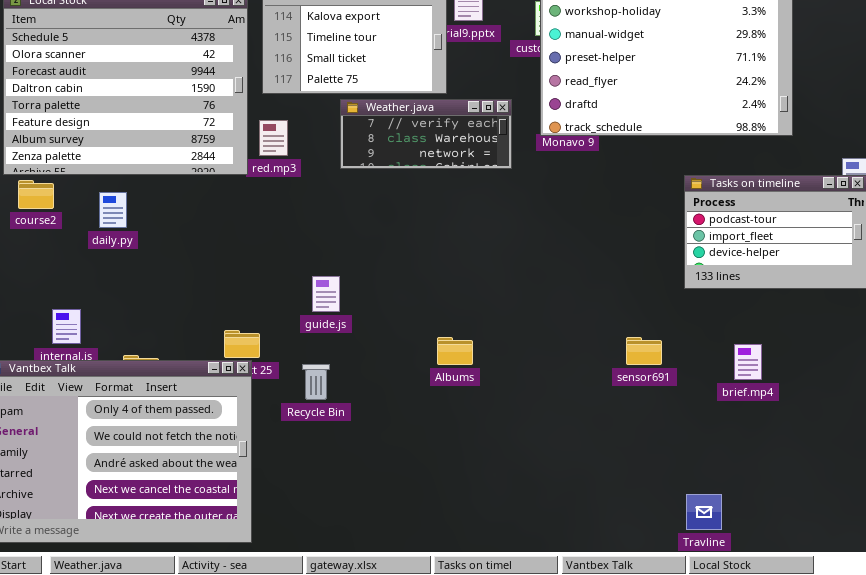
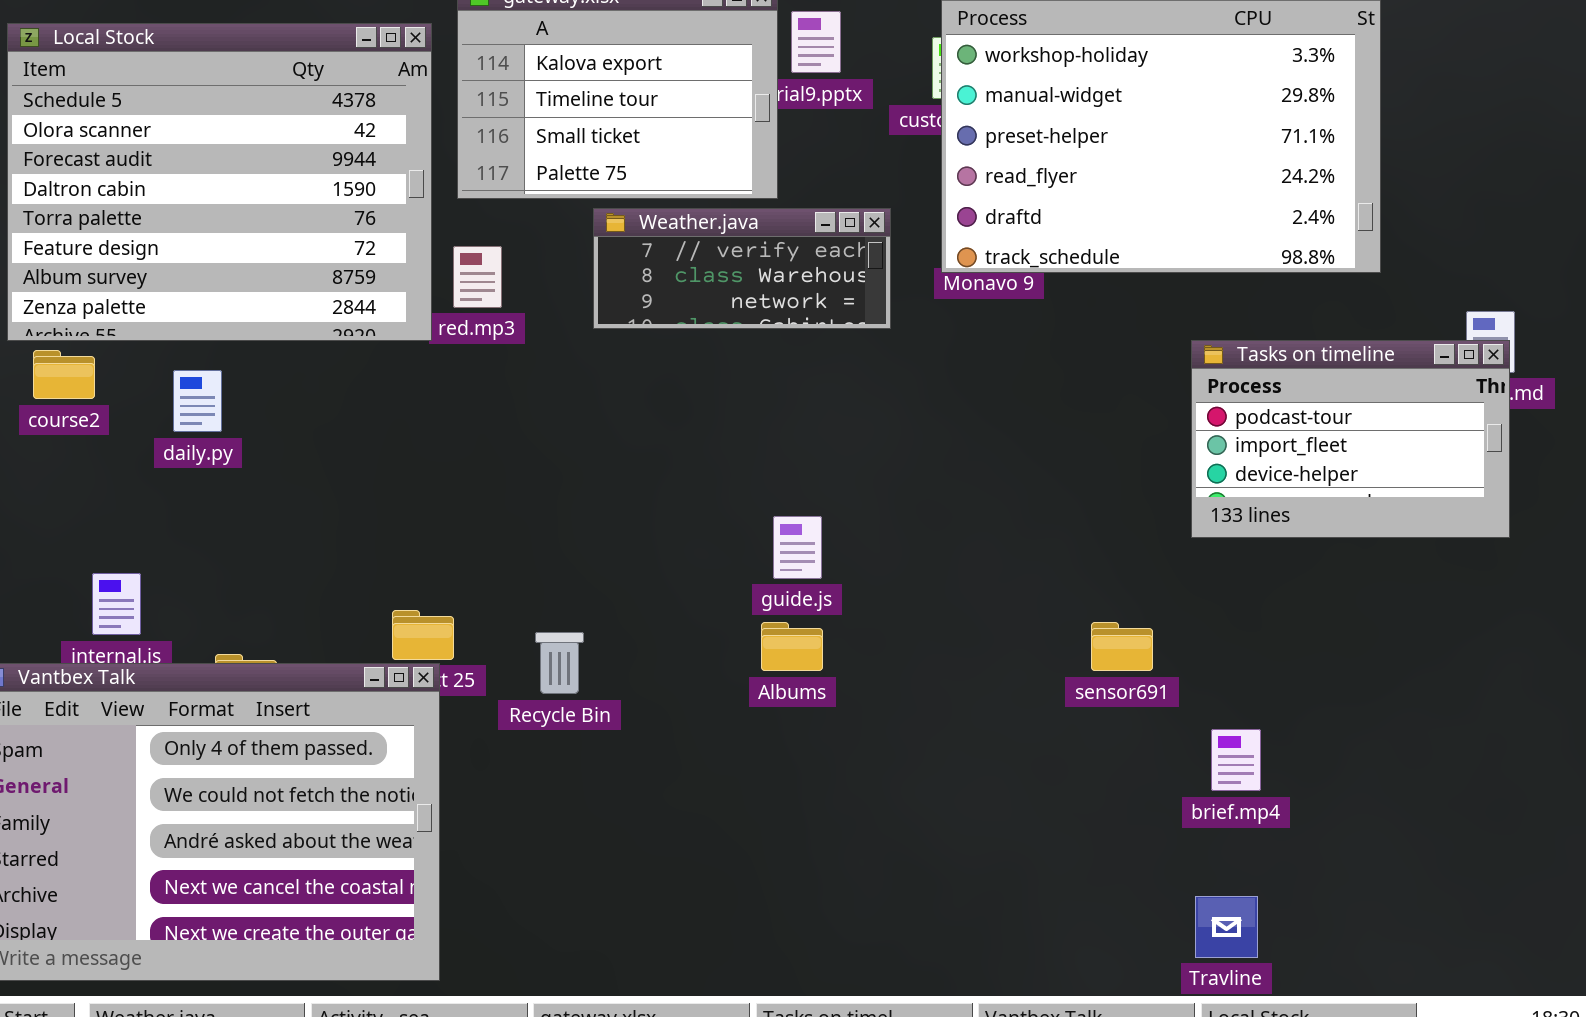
guide.js: [312,276,340,312] -> [773,516,822,579], moved
brief.mp4: [734,344,762,380] -> [1211,729,1261,791], moved
Recycle Bin: [302,364,330,400] -> [535,632,584,694], moved

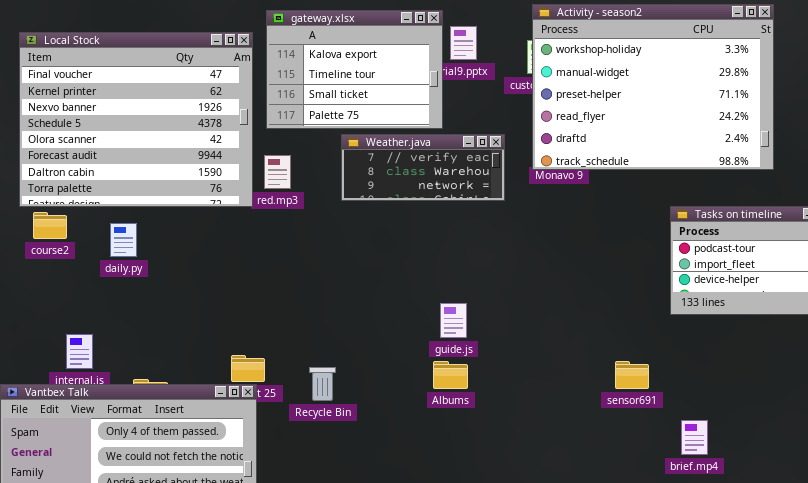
Local Stock: [7,23,432,341] -> [19,32,253,207], scrolled up 3 rows

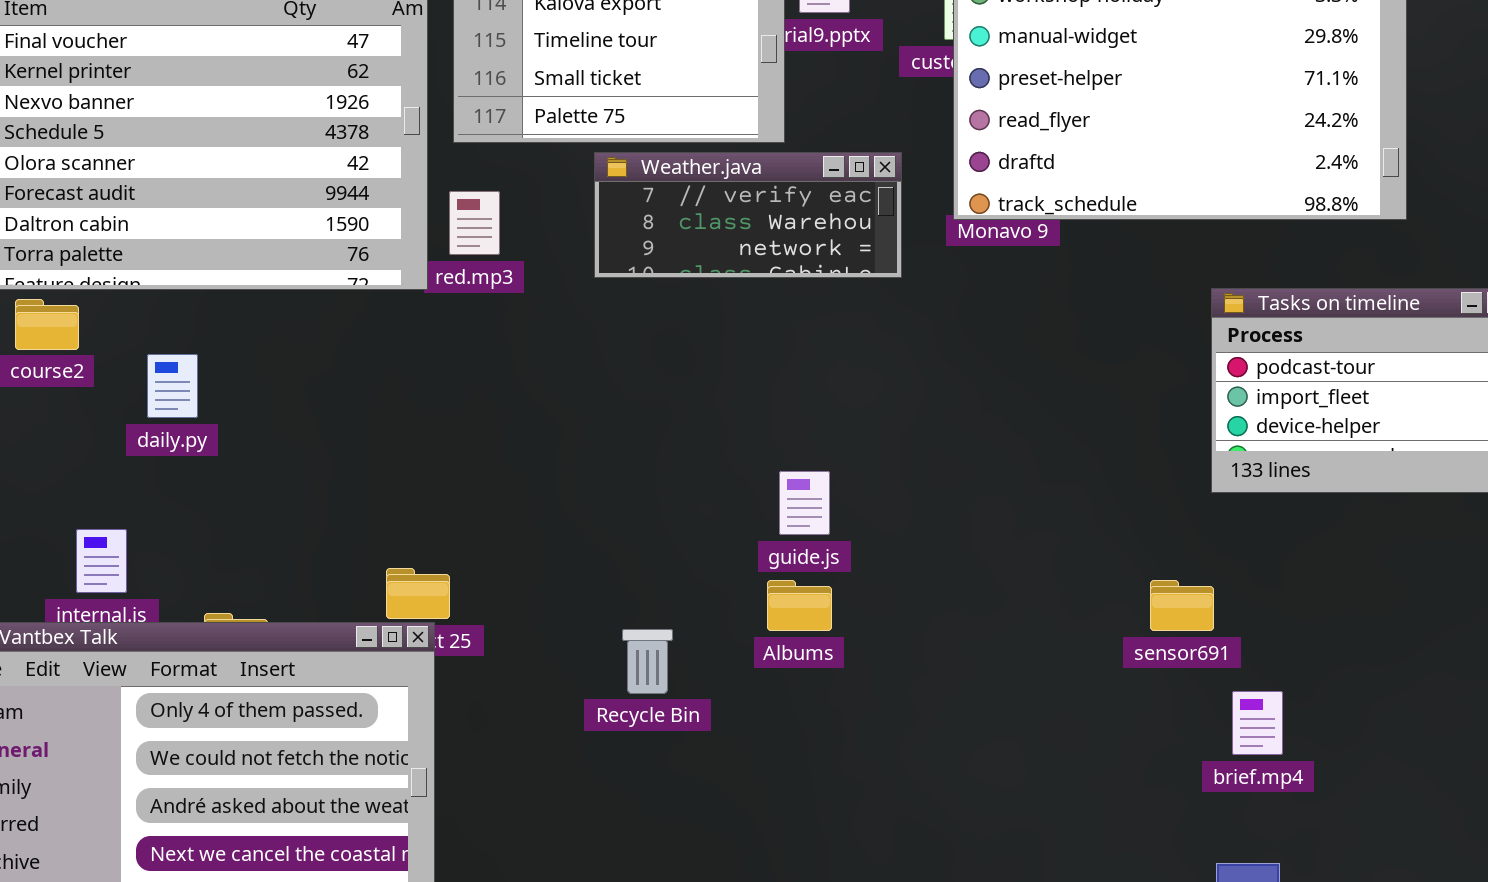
daily.py: [110,223,137,257] -> [147,354,198,418], moved
sensor691: [615,361,649,389] -> [1150,580,1214,631], moved
Recycle Bin: [309,367,336,401] -> [622,629,673,694], moved

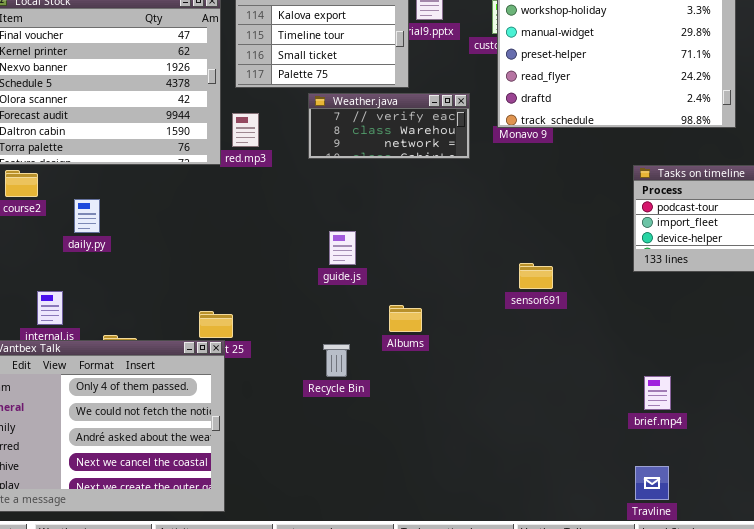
guide.js: [779,471,830,535] -> [329,231,356,265], moved
Albums: [767,580,832,631] -> [389,305,422,332], moved
sensor691: [1150,580,1214,631] -> [519,263,553,289], moved

